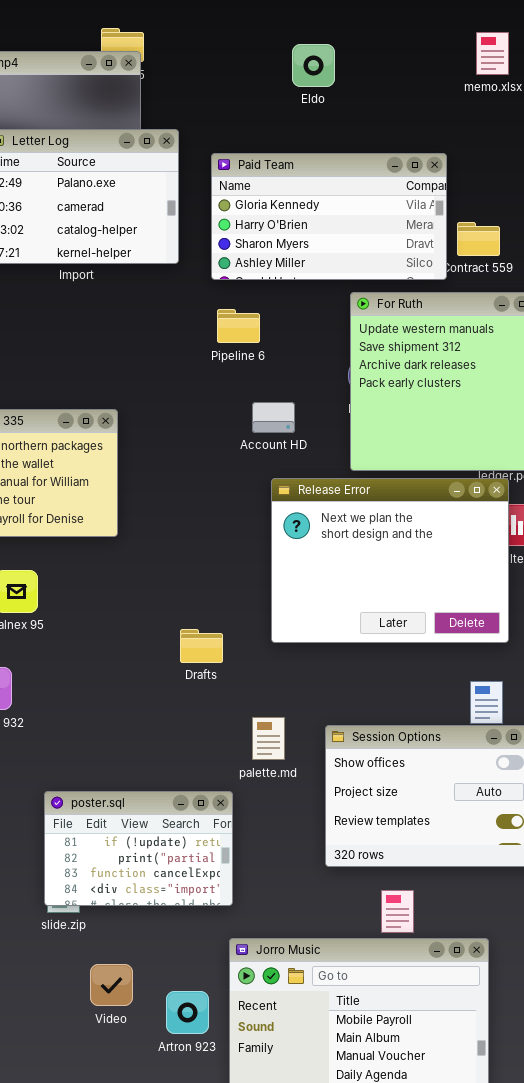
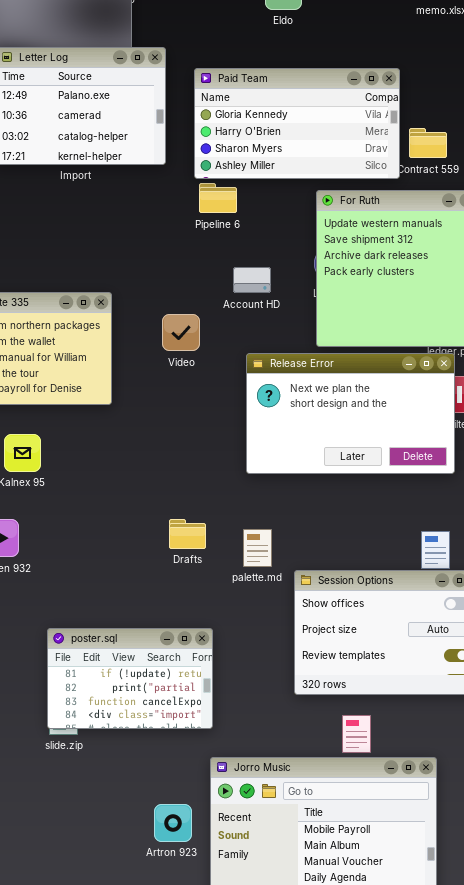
Pipeline 6: [217,309,260,343] -> [199,183,237,213], moved
Account HD: [252,402,295,433] -> [233,267,271,293], moved
Release Error: [271,478,509,643] -> [246,353,455,474], resized
Drafts: [180,629,223,663] -> [169,519,206,549], moved
palette.md: [252,717,285,760] -> [243,529,272,567], moved
Video: [90,964,133,1006] -> [162,314,200,351], moved

